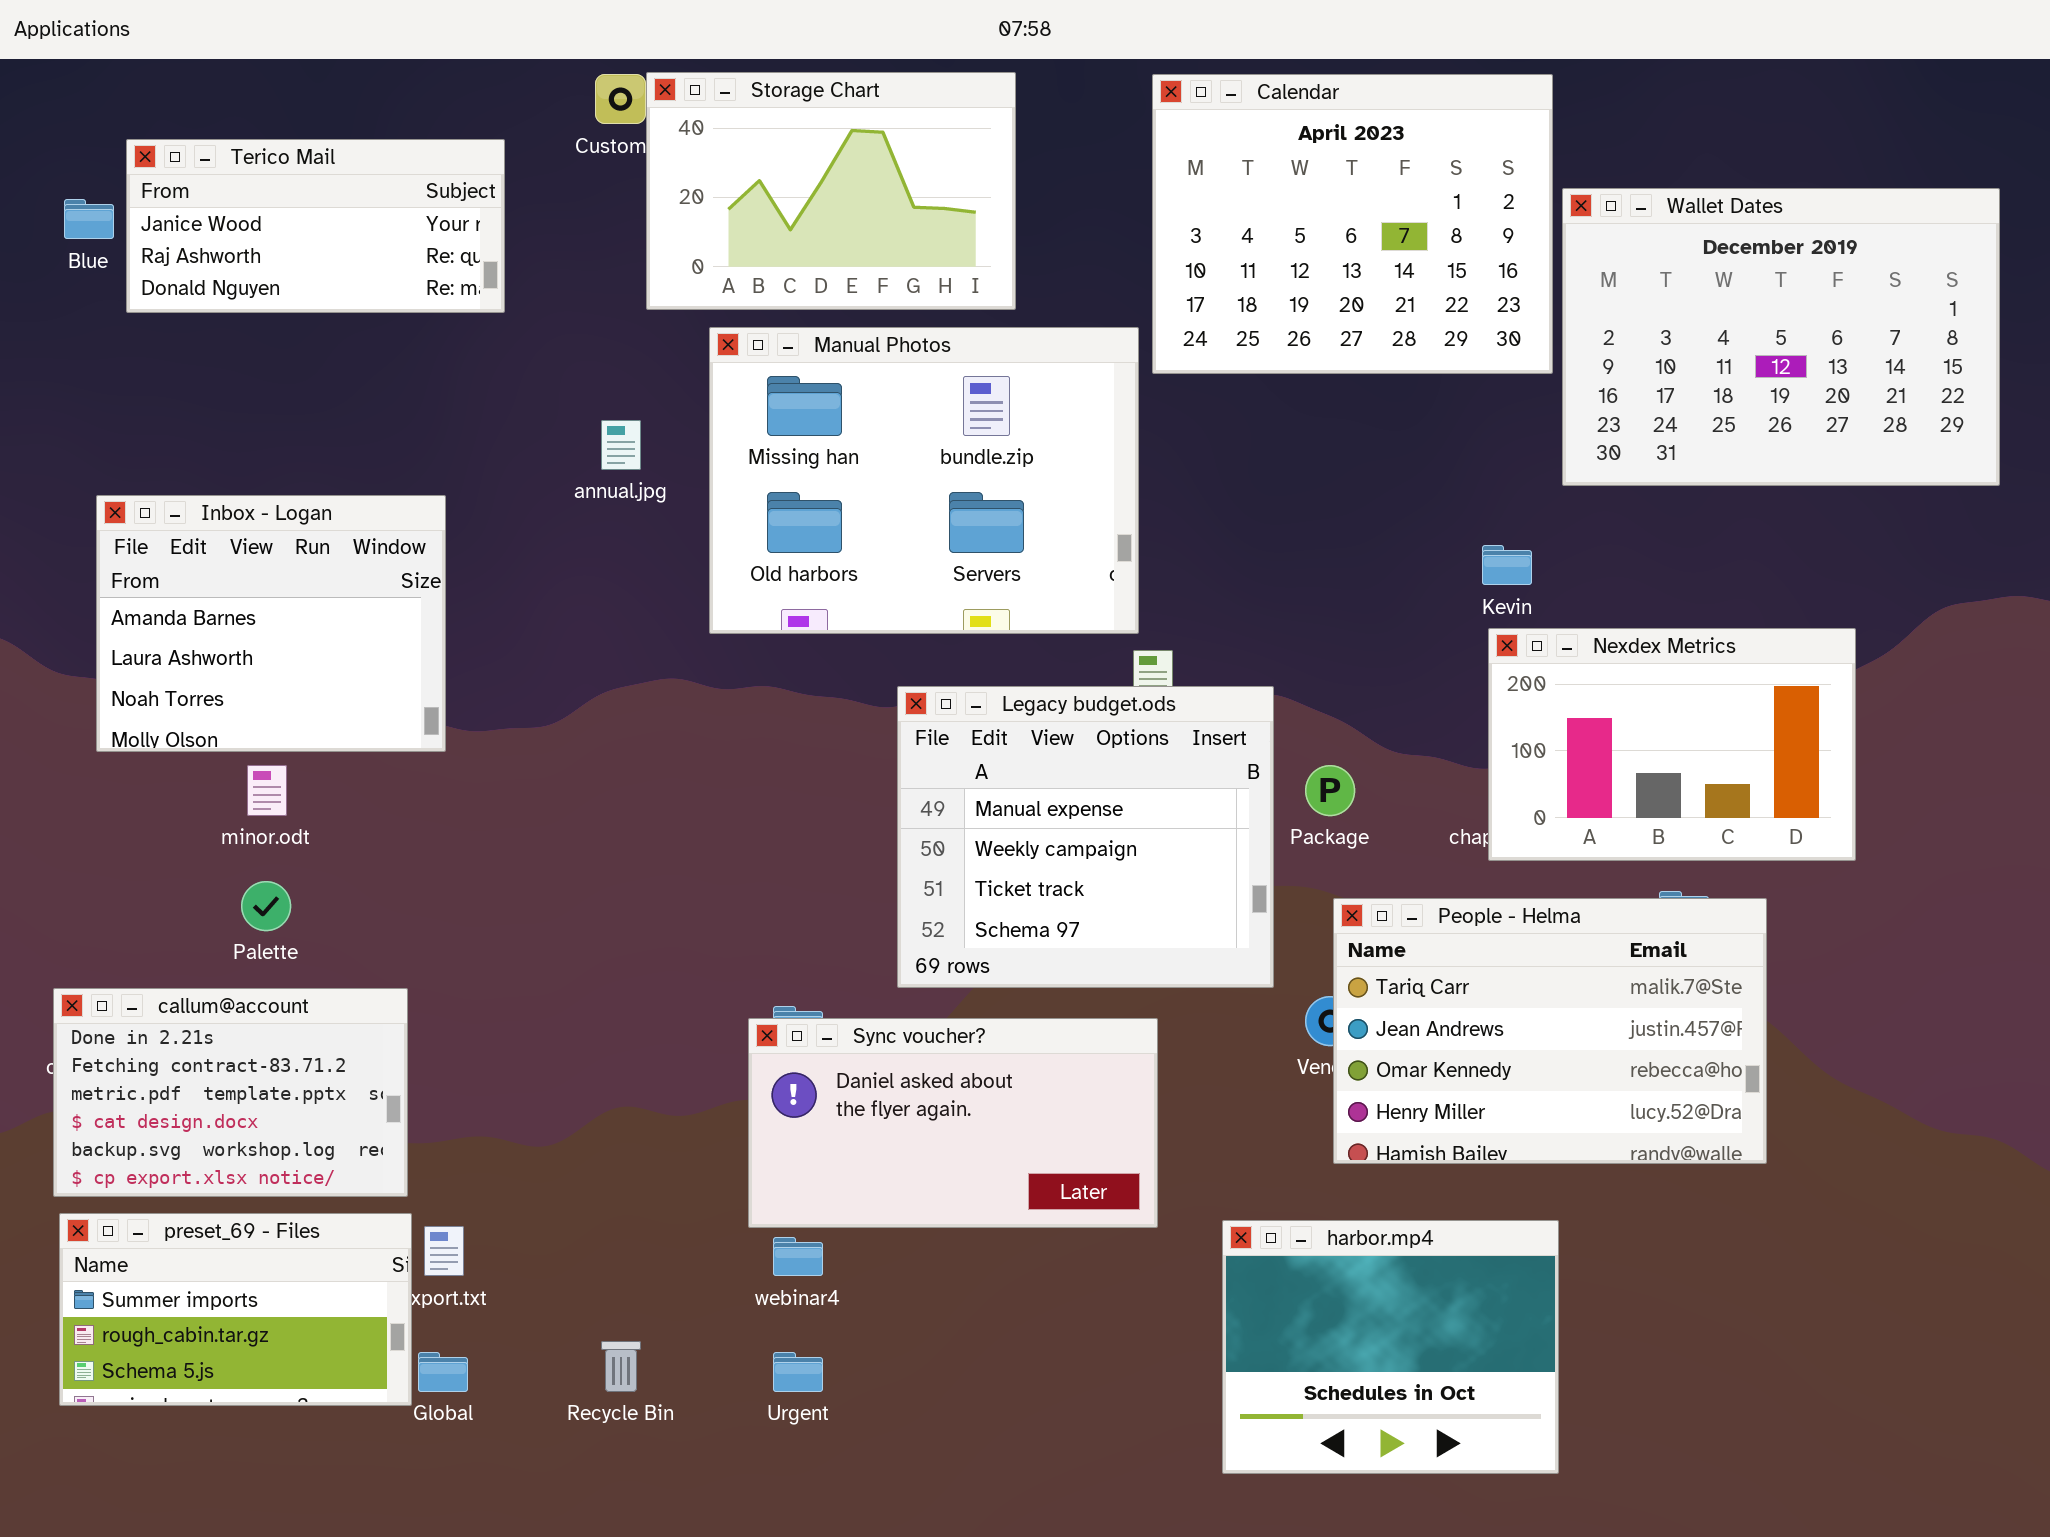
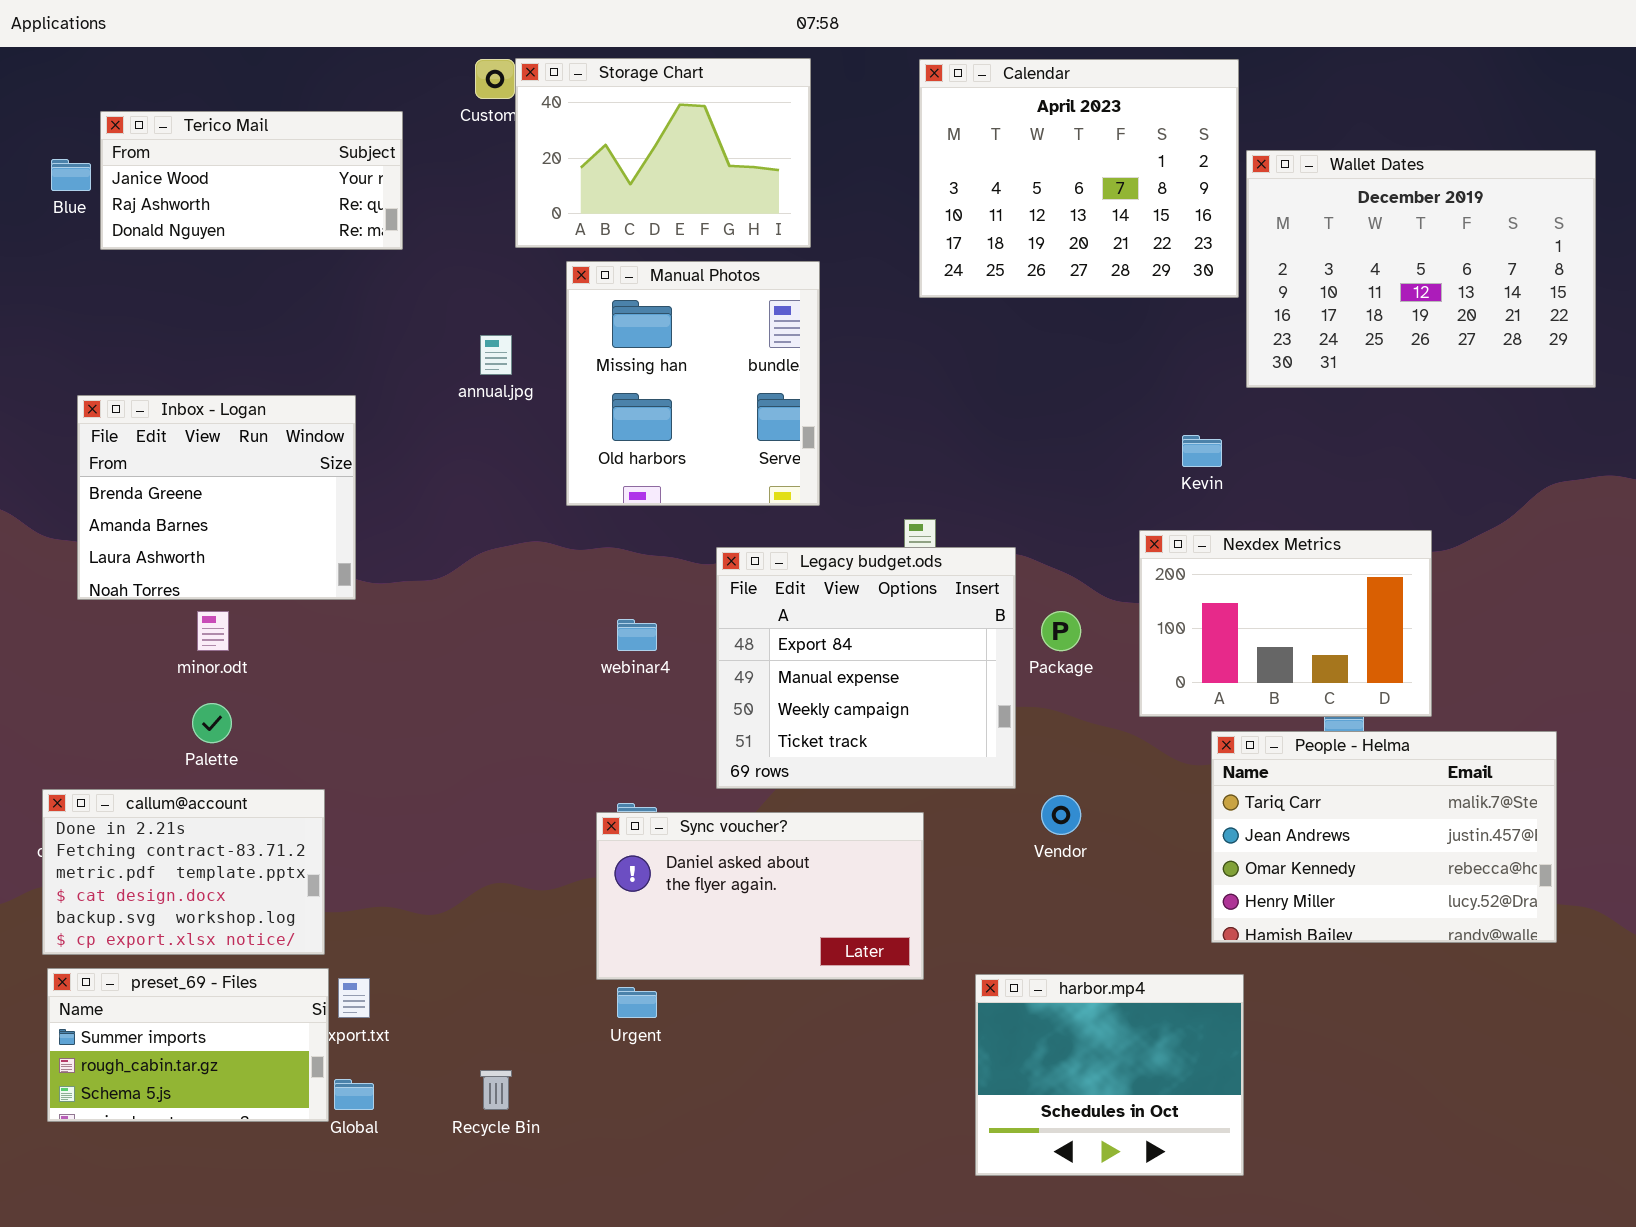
Manual Photos: [709,327,1139,634] -> [566,261,820,506], resized
Inbox - Logan: [96,495,446,752] -> [77,395,356,600], scrolled up 1 row
Nexdex Metrics: [1488,628,1856,861] -> [1139,530,1432,717], moved
Legacy budget.ods: [897,686,1274,988] -> [716,547,1016,789], scrolled up 1 row
People - Helma: [1333,898,1767,1164] -> [1211,731,1557,943], moved
webinar4: [773,1237,823,1276] -> [617,619,657,651], moved
Urgent: [773,1352,823,1392] -> [617,987,657,1018], moved

